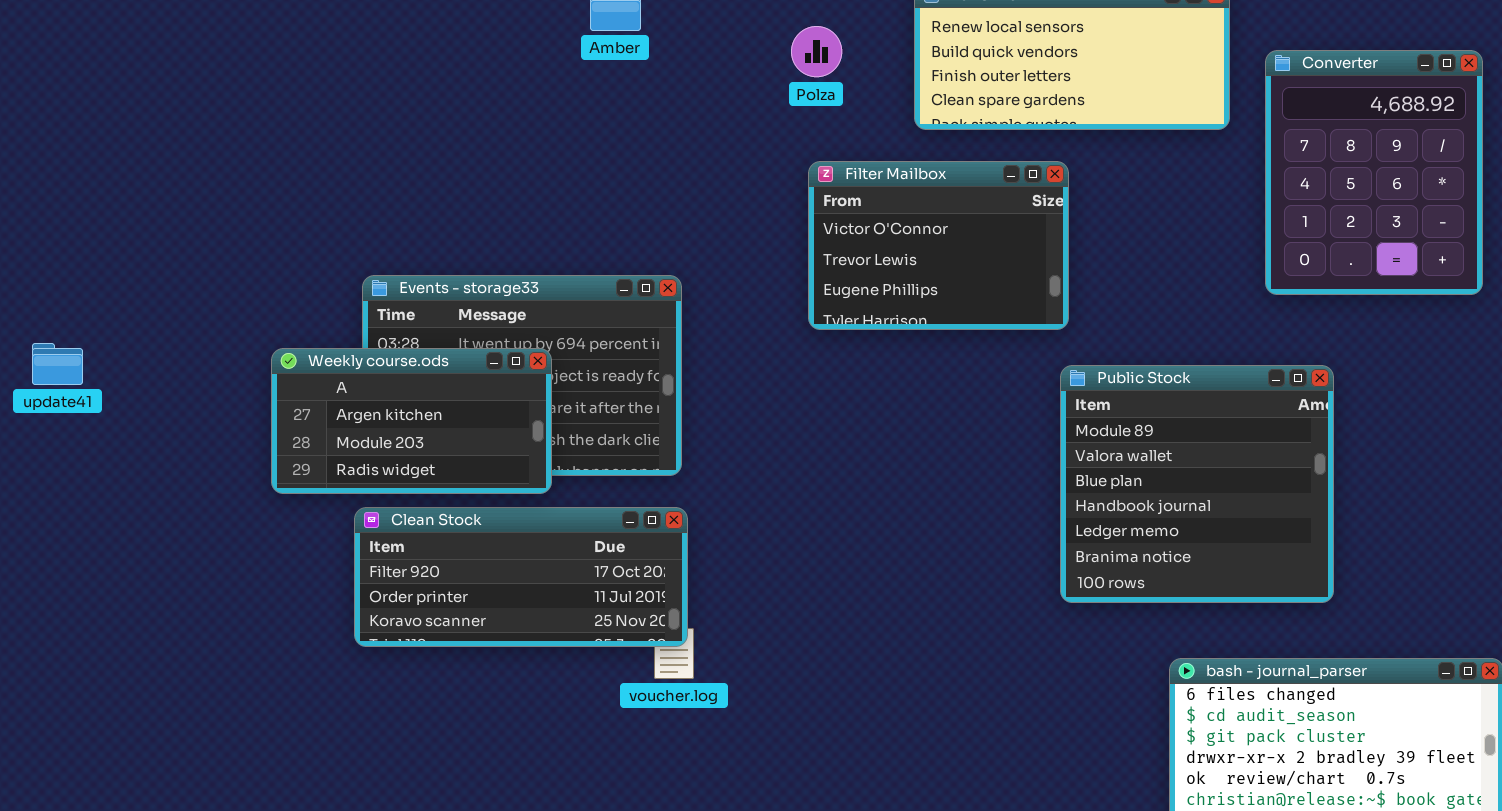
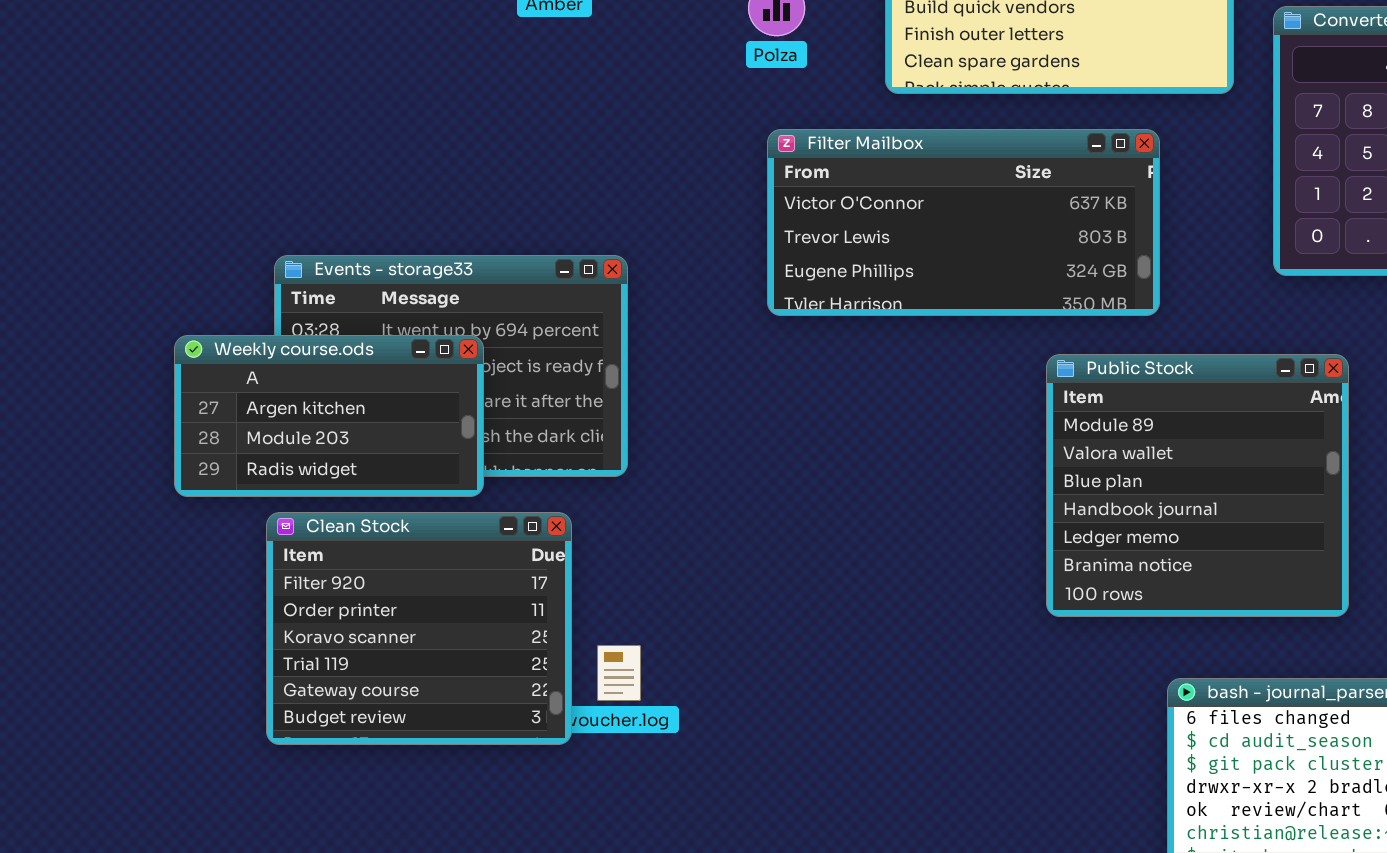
Filter Mailbox: [808,161,1069,330] -> [767,129,1160,316], resized
Clean Stock: [354,507,688,647] -> [266,512,572,745], resized

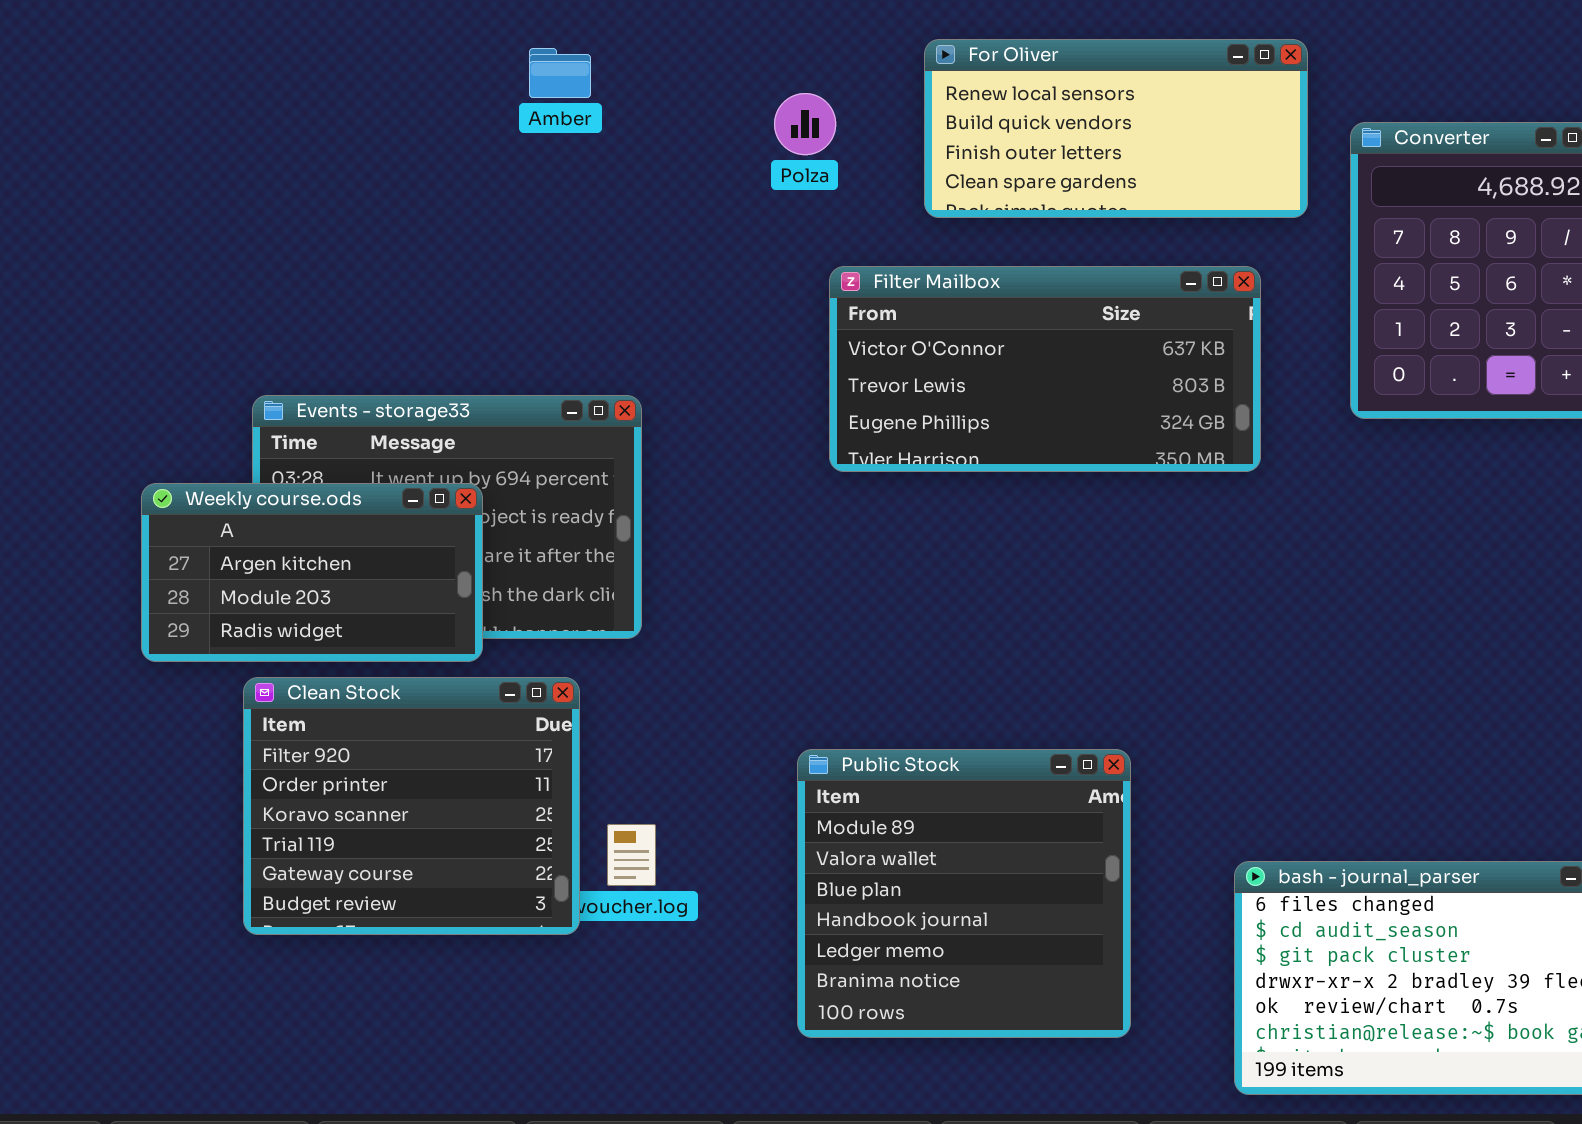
Filter Mailbox: [767,129,1160,316] -> [829,266,1261,472], moved
Public Stock: [1046,354,1349,617] -> [797,749,1131,1038], moved

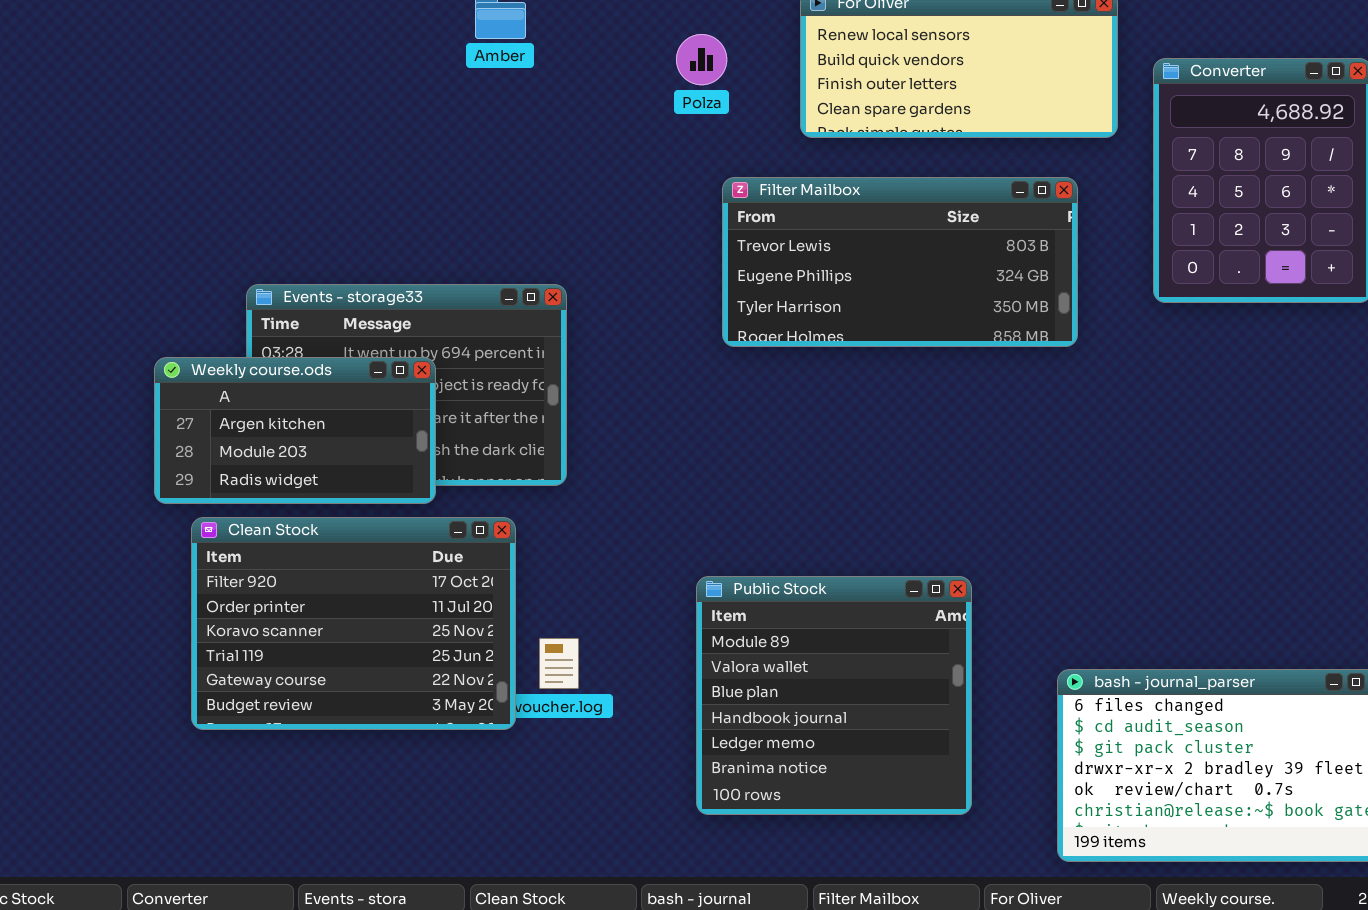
Filter Mailbox: [829,266,1261,472] -> [722,177,1078,347], scrolled down 1 row
Clean Stock: [243,677,580,935] -> [191,517,516,730], resized

